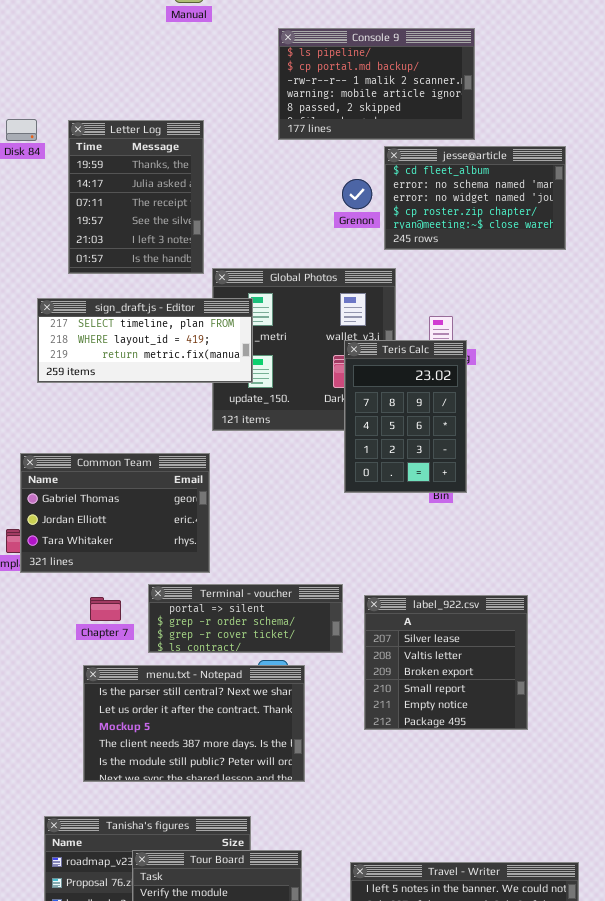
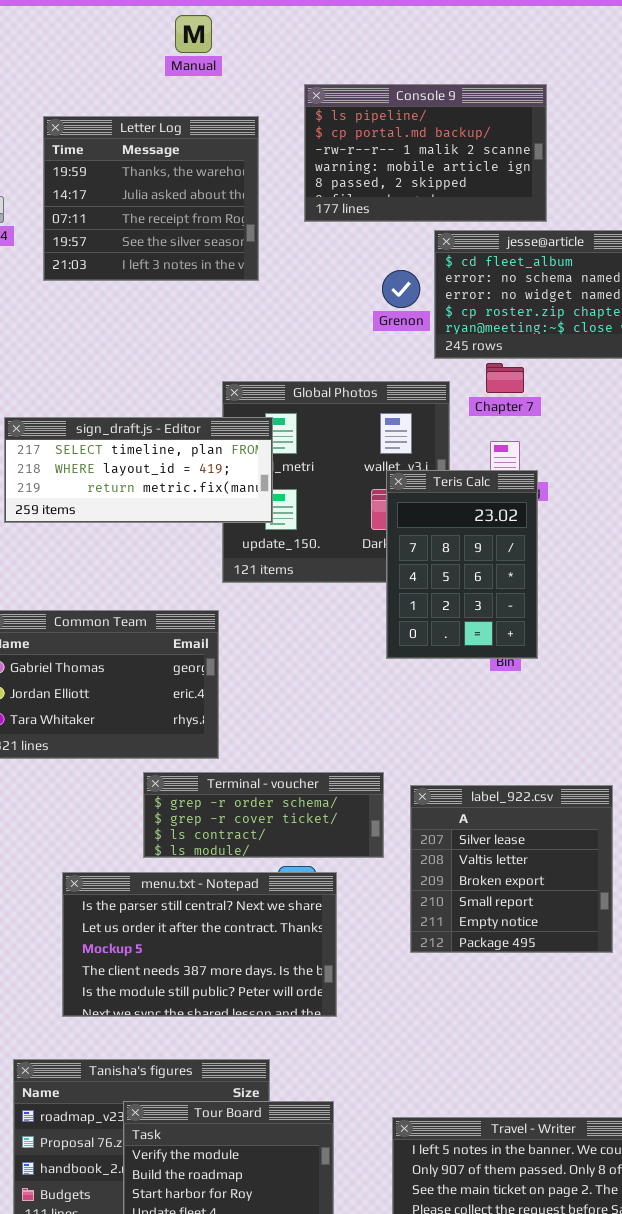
Letter Log: [68,120,204,274] -> [43,116,259,281], moved, resized
Terminal - voucher: [148,584,343,653] -> [143,772,384,858], scrolled down 1 row
Chapter 7: [90,597,121,621] -> [486,363,524,393], moved

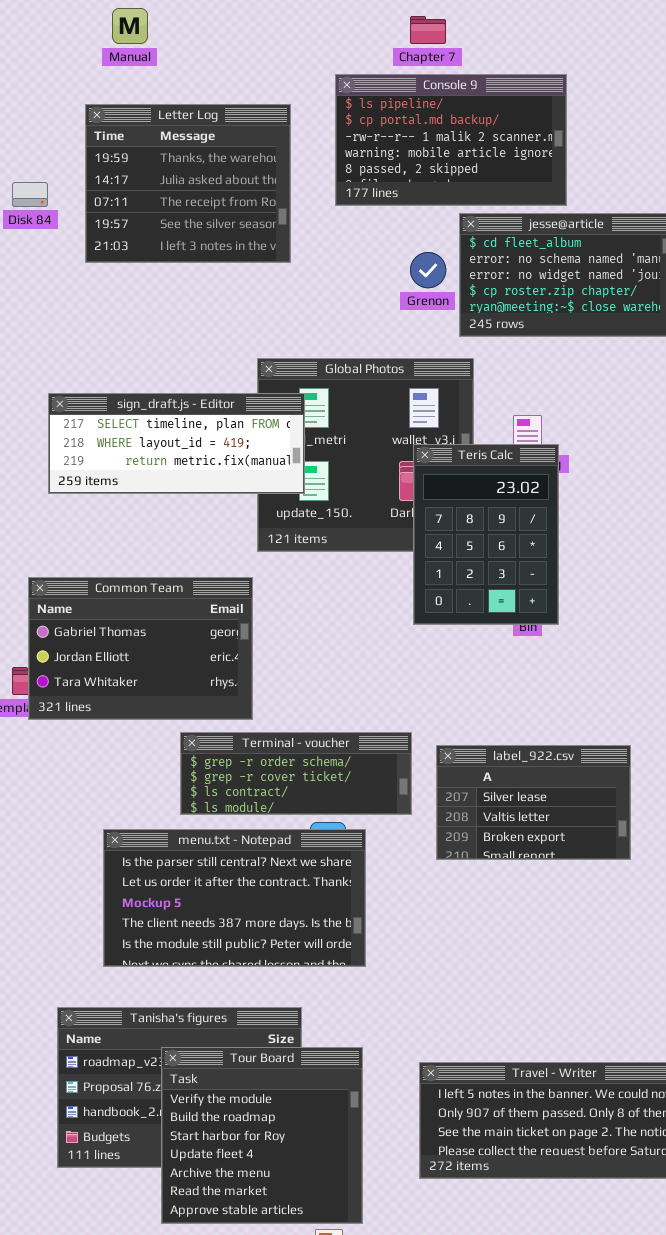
Manual: [175,15,212,53] -> [112,8,148,44], moved
Chapter 7: [486,363,524,393] -> [410,16,446,44], moved
label_922.csv: [410,785,613,953] -> [436,745,631,860], resized

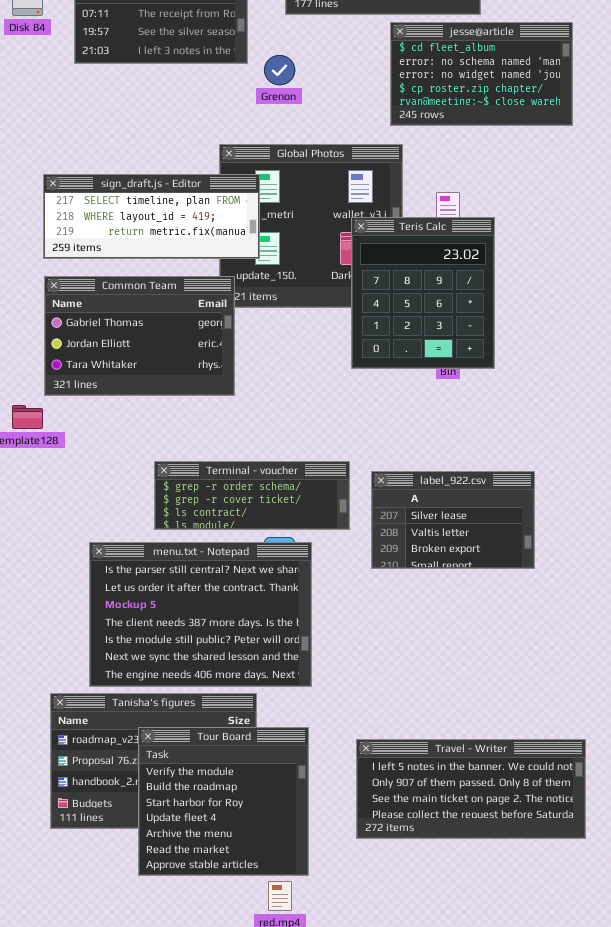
Grenon: [410,252,446,288] -> [264,55,295,85], moved
Teris Calc: [413,444,559,625] -> [351,217,495,369], resized
Common Team: [28,577,253,720] -> [44,276,235,396], moved
menu.txt - Notepad: [103,829,366,967] -> [89,542,312,687], resized

